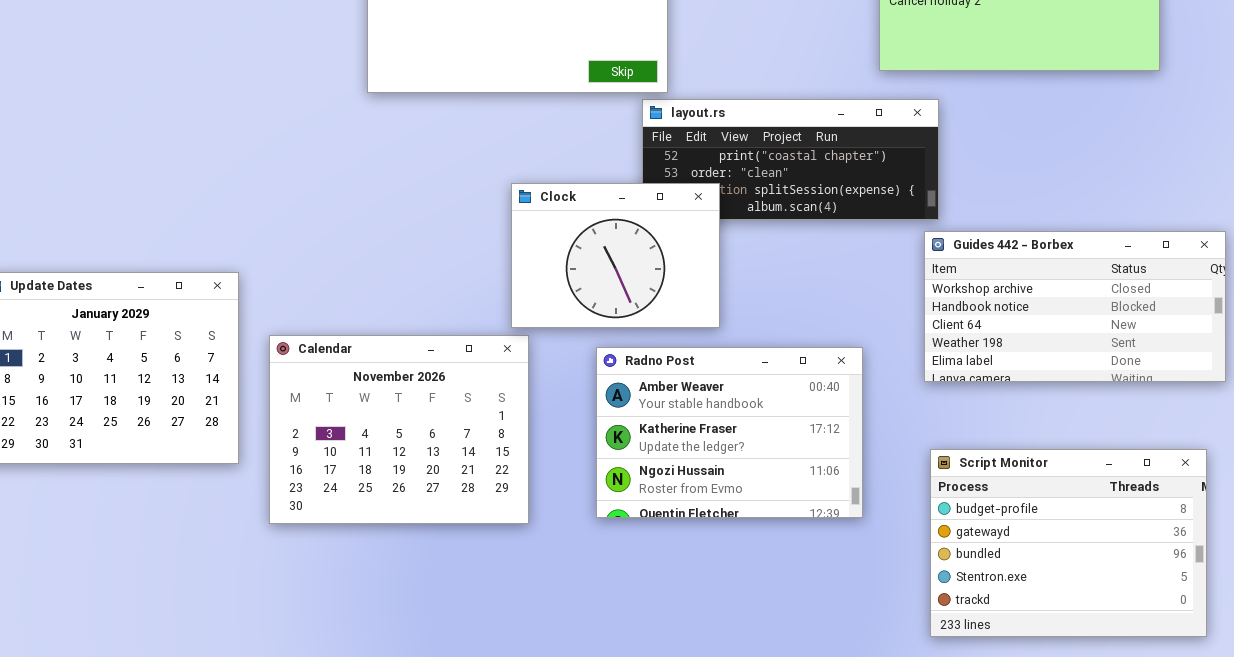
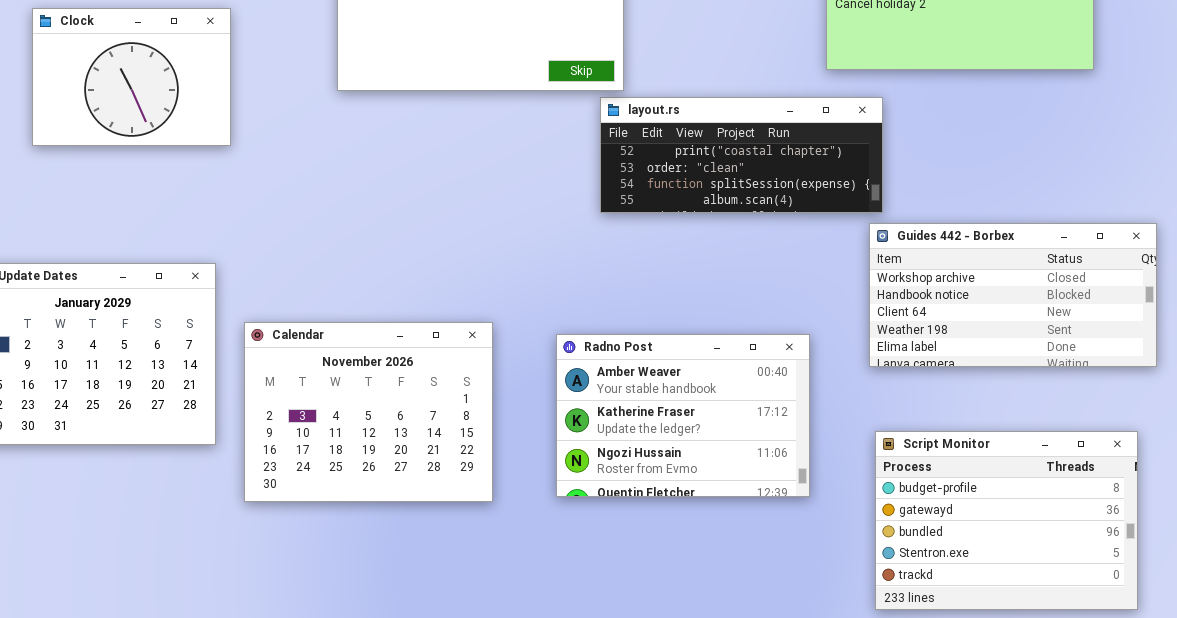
Clock: [511,183,720,328] -> [32,8,231,146], moved

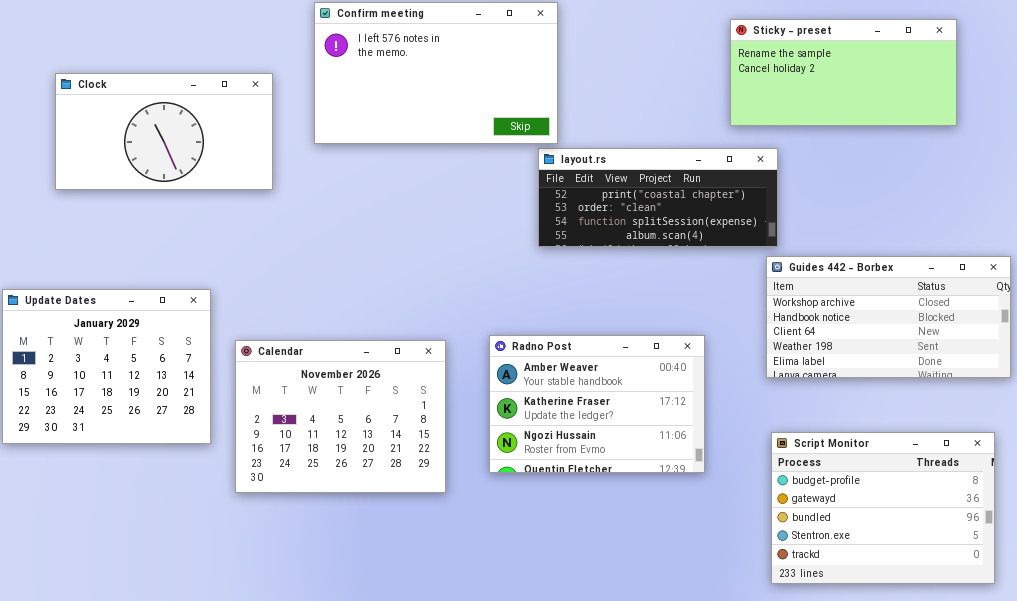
Clock: [32,8,231,146] -> [55,73,273,190], resized
Radno Post: [556,334,810,497] -> [489,335,705,473], moved

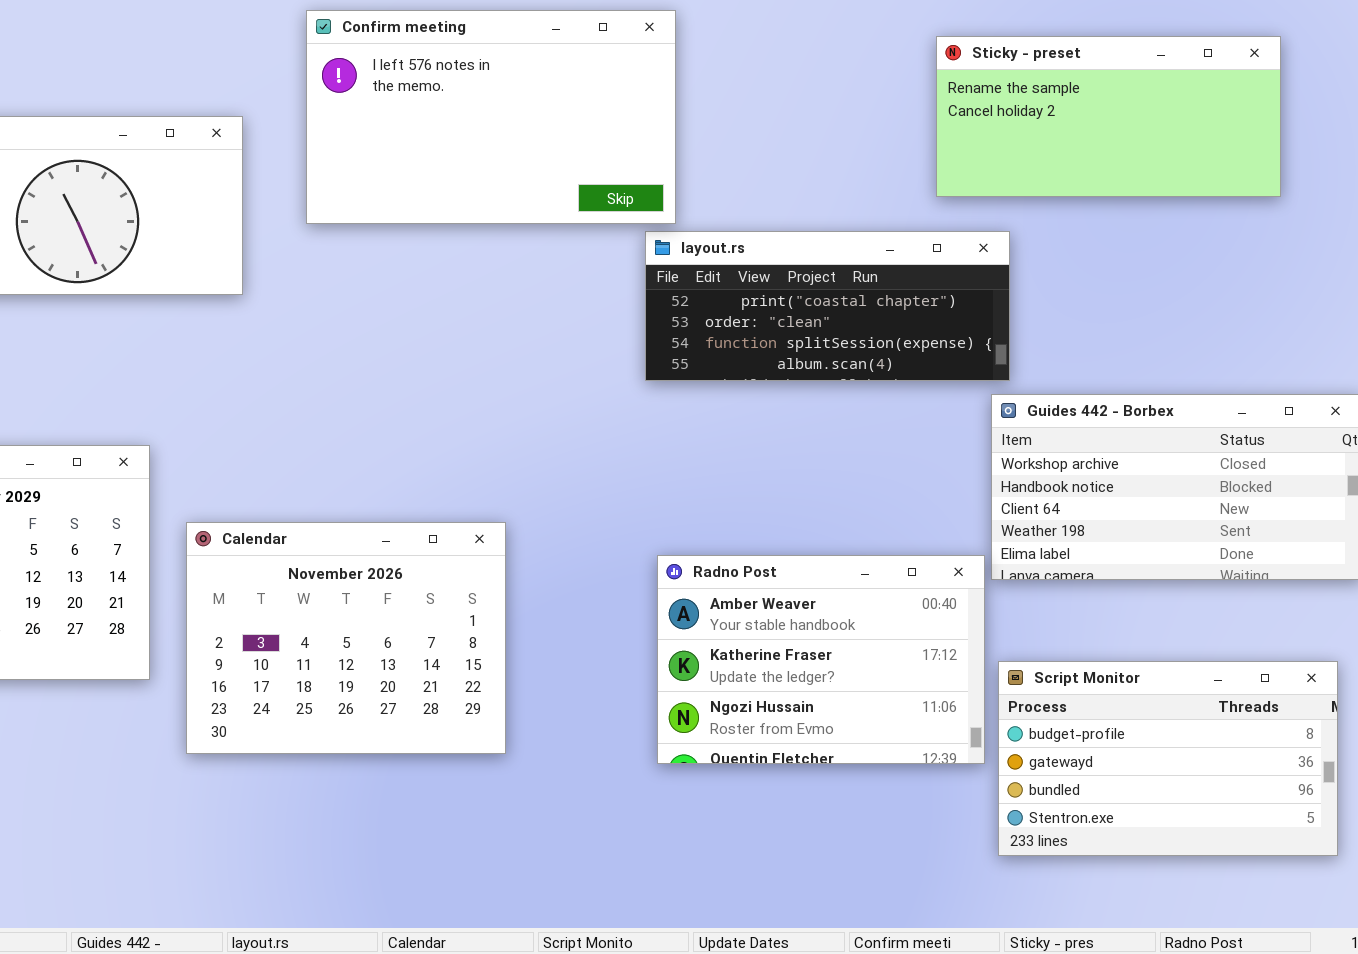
Radno Post: [489,335,705,473] -> [657,555,985,764], moved
Script Monitor: [771,432,995,584] -> [998,661,1338,856], resized

